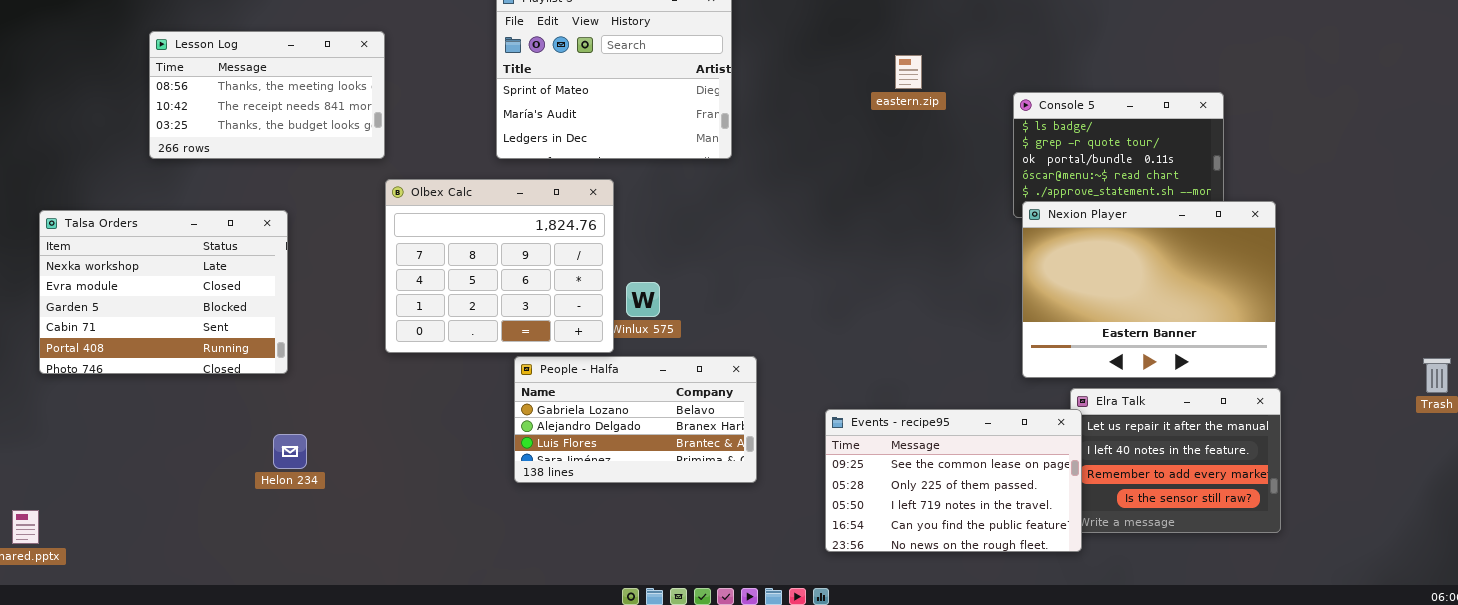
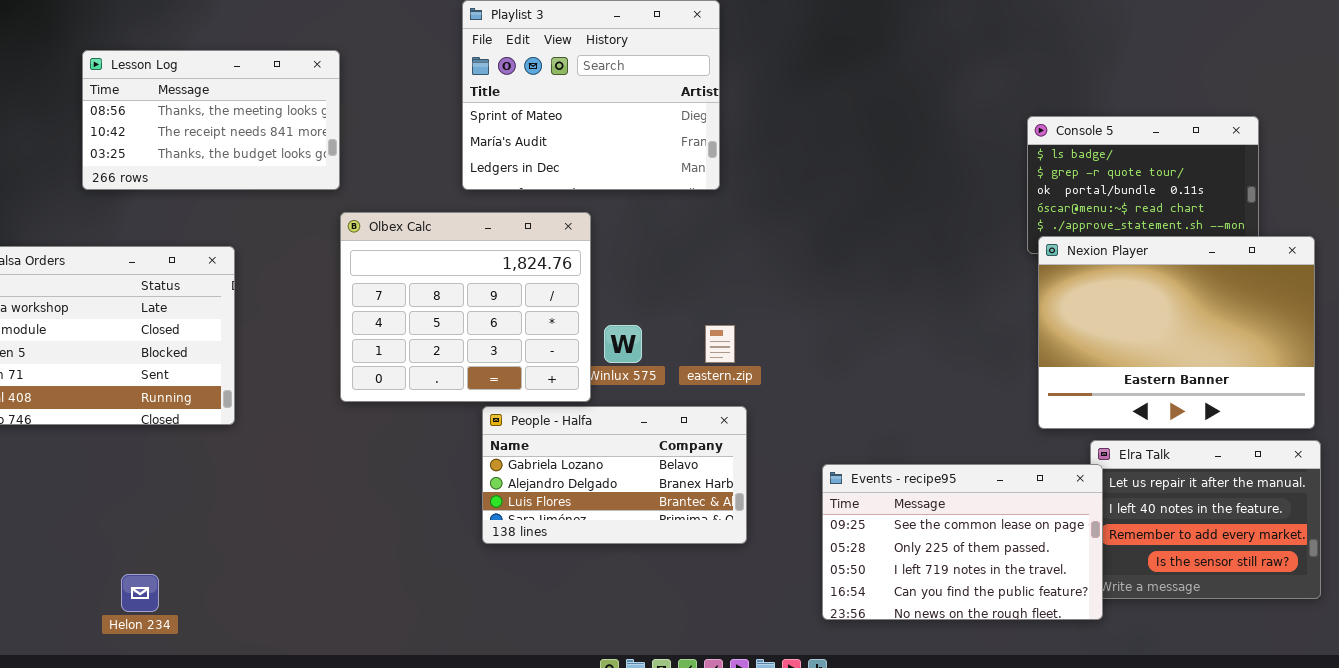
eastern.zip: [895,55,922,89] -> [705,325,735,363], moved
Helon 234: [273,434,307,469] -> [121,574,159,612], moved

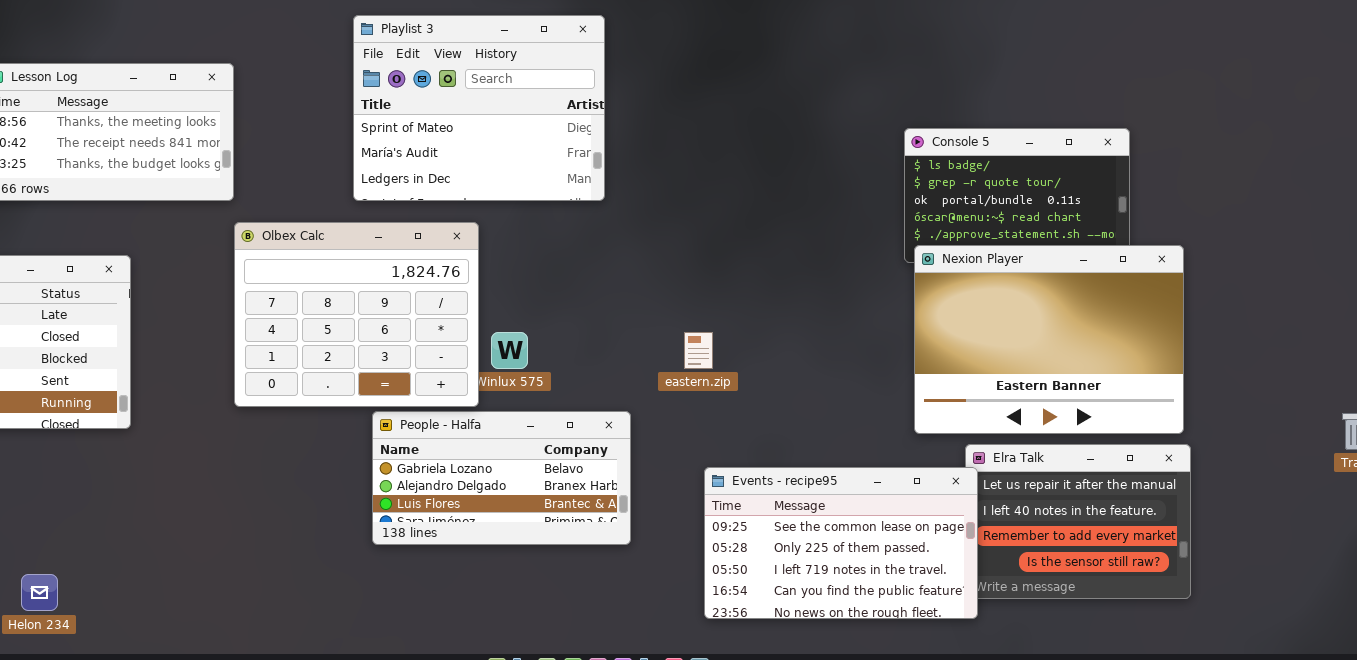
eastern.zip: [705,325,735,363] -> [684,332,713,369], moved

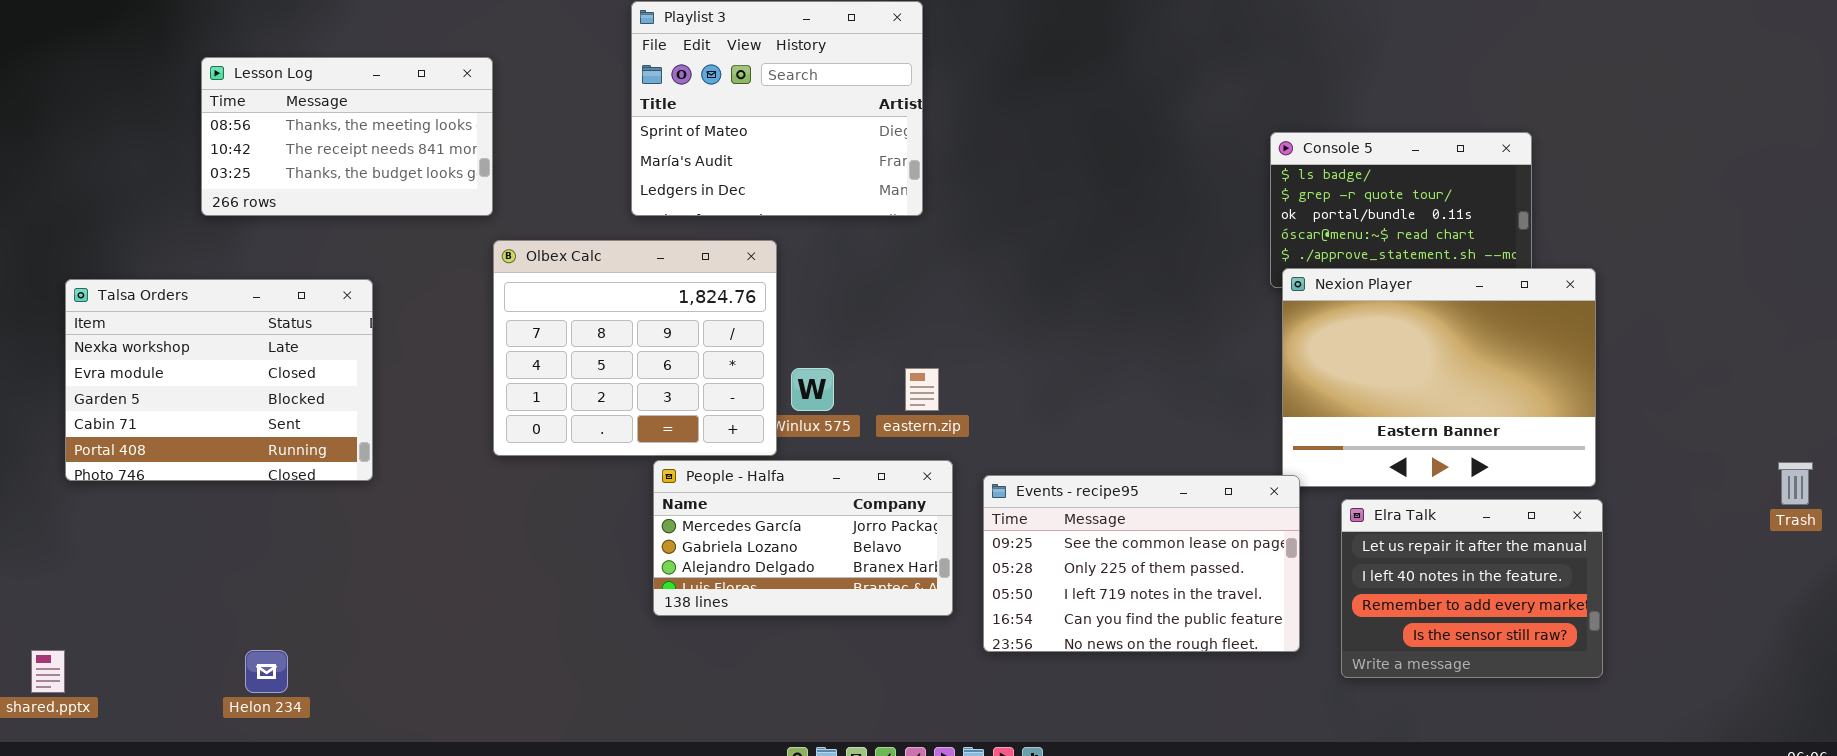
eastern.zip: [684,332,713,369] -> [905,368,939,411], moved
People - Halfa: [372,411,631,545] -> [653,460,953,616], scrolled up 1 row
Events - recipe95: [704,467,978,619] -> [983,475,1300,652], moved

